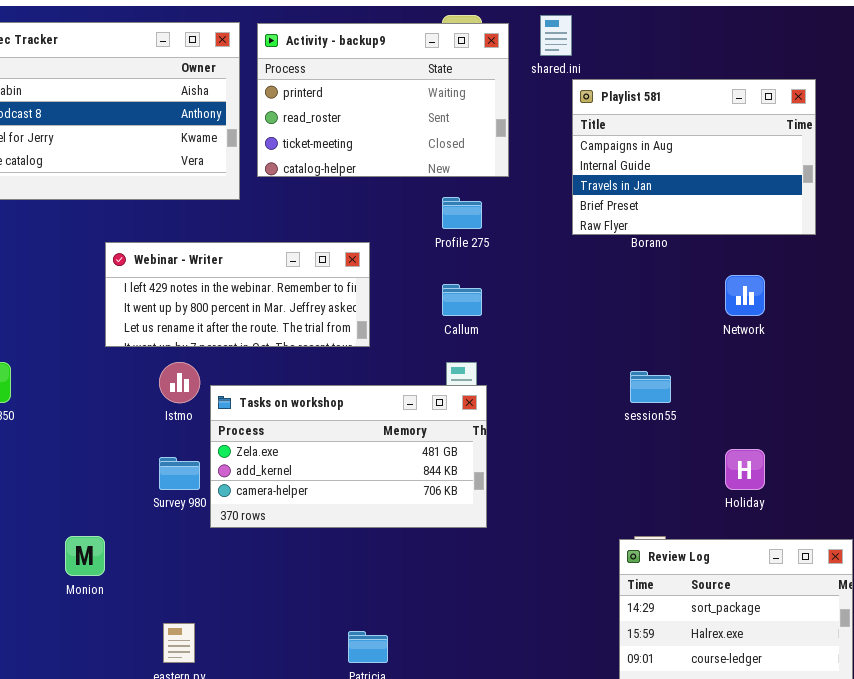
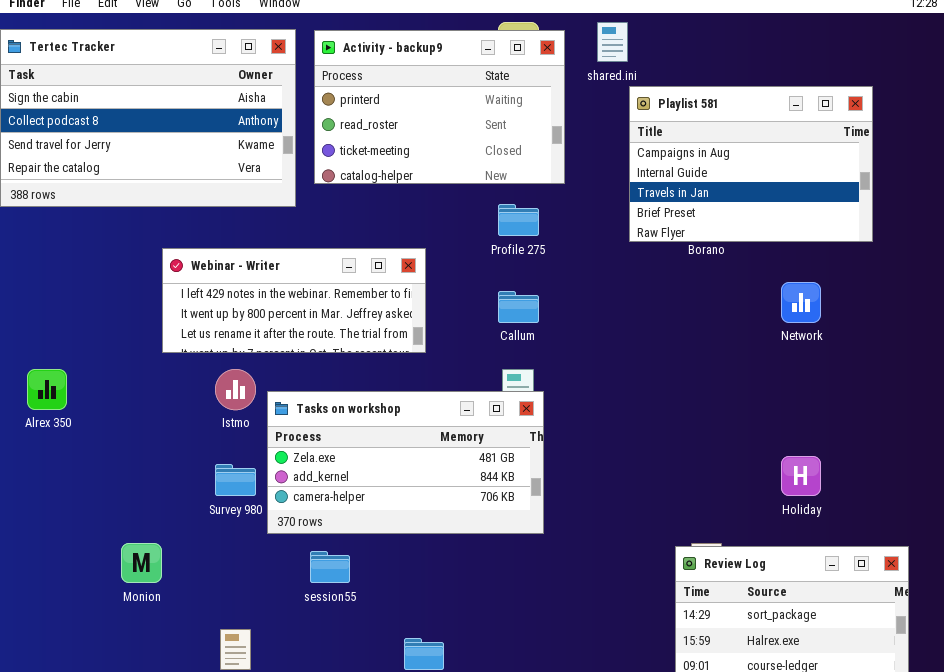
session55: [630,371,671,403] -> [310,551,350,583], moved

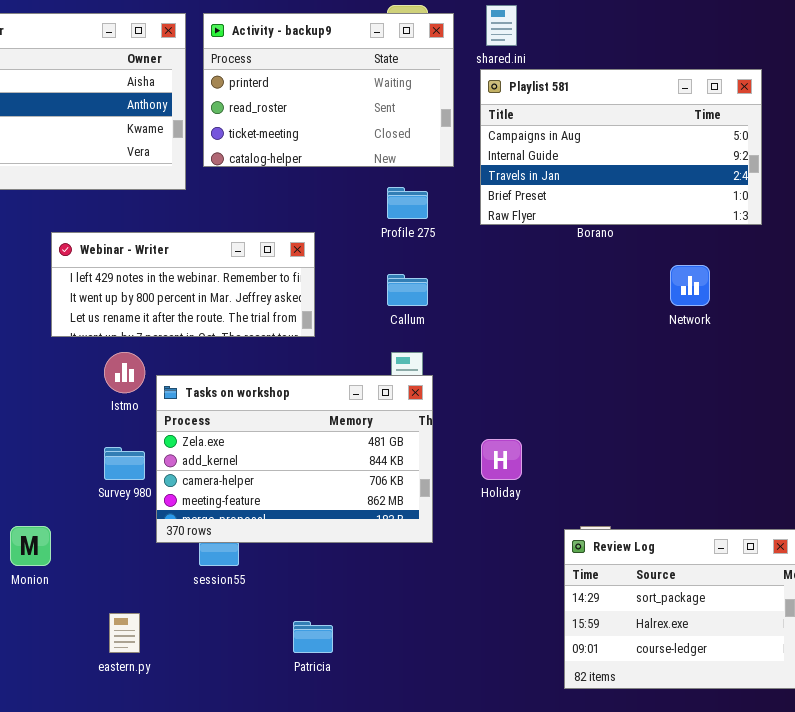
Playlist 581: [629,86,873,242] -> [480,69,762,225], resized
Tasks on workshop: [267,391,544,534] -> [156,375,433,543], resized
Holiday: [781,456,821,496] -> [481,439,522,480], moved

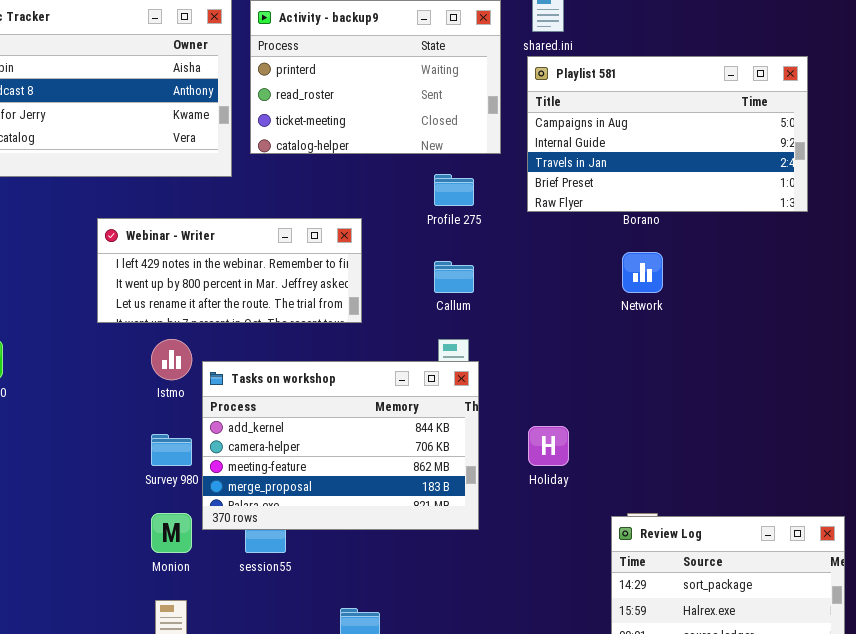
Network: [670,265,710,306] -> [622,252,663,293], moved
Tasks on workshop: [156,375,433,543] -> [202,361,479,530], scrolled down 1 row
Monion: [10,526,51,566] -> [151,513,192,553], moved

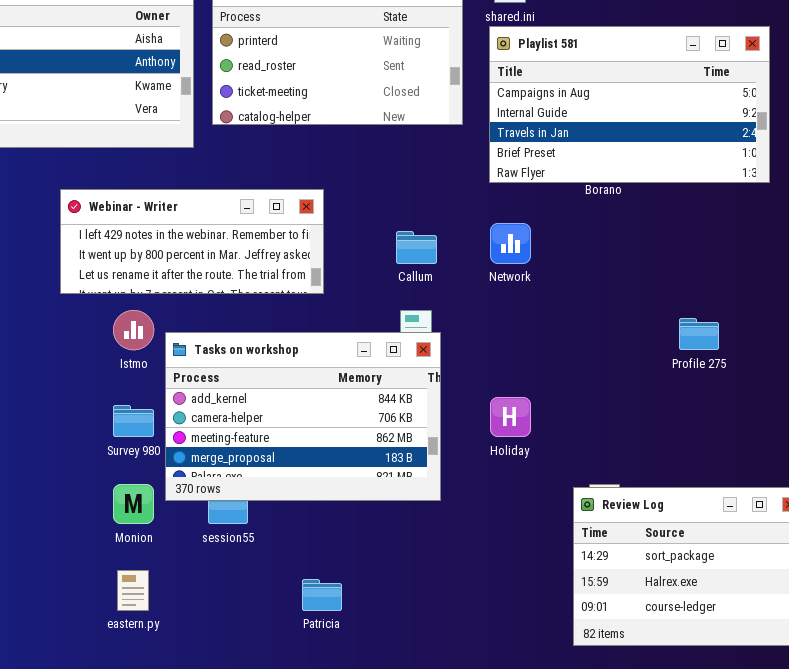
Profile 275: [434,174,474,206] -> [679,318,719,350], moved
Network: [622,252,663,293] -> [490,223,531,264], moved

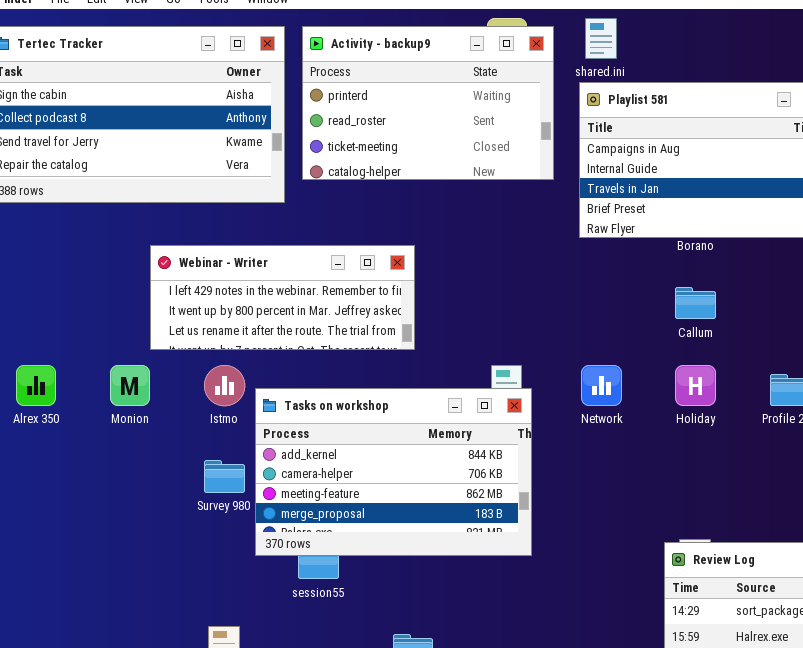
Network: [490,223,531,264] -> [581,365,622,406], moved
Callum: [396,231,437,264] -> [675,287,716,319], moved
Holiday: [490,397,531,437] -> [675,365,716,406], moved
Monion: [113,484,154,524] -> [110,365,150,406], moved

